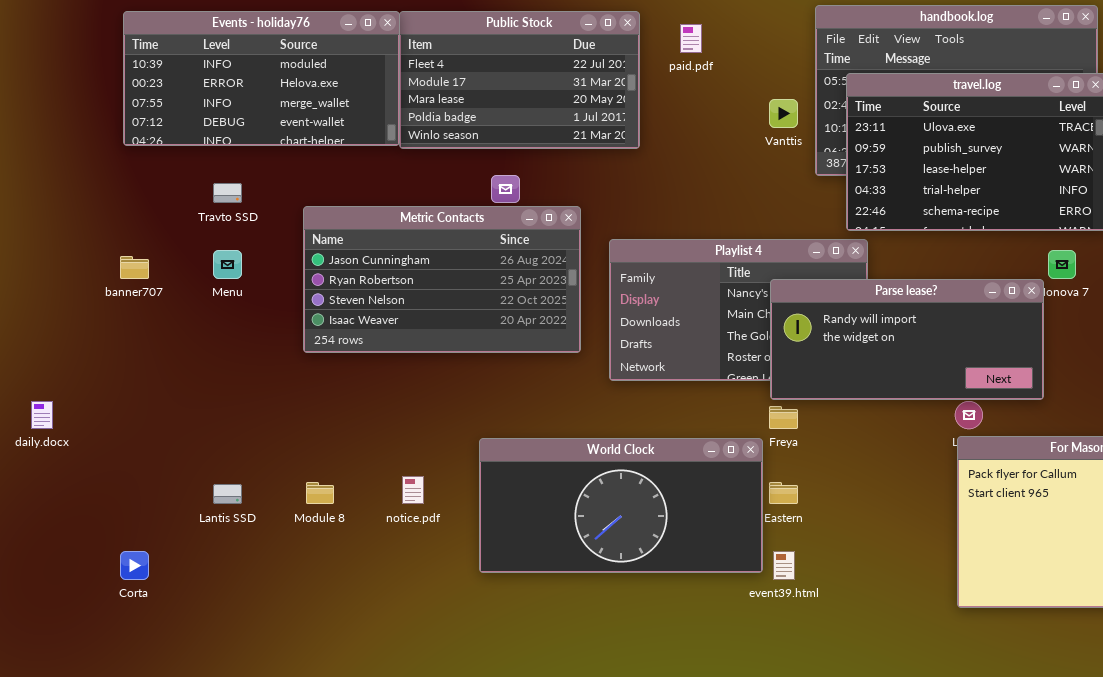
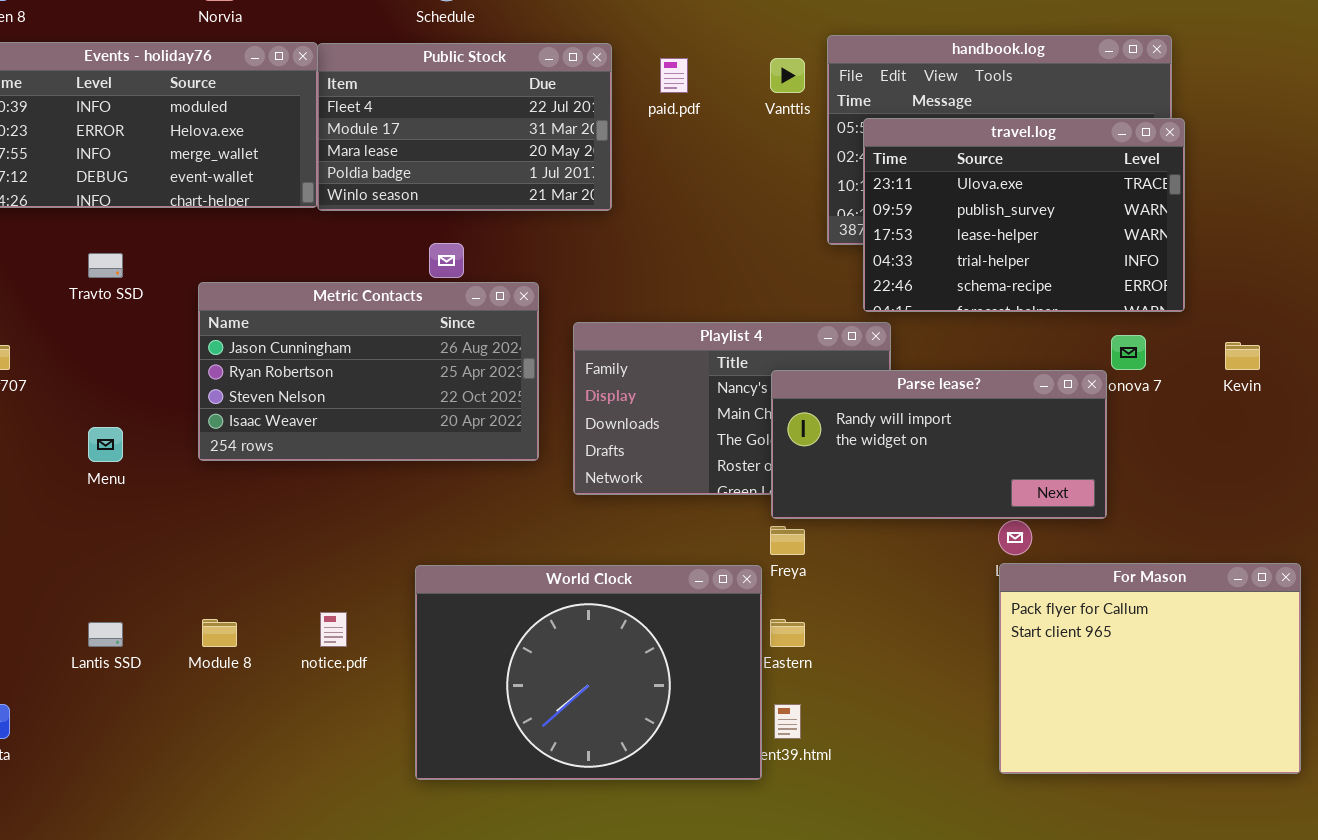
Vanttis: [769,99,798,128] -> [770,58,805,93], moved
Menu: [213,250,242,279] -> [88,427,123,462], moved
World Clock: [479,438,763,573] -> [415,565,762,780], resized

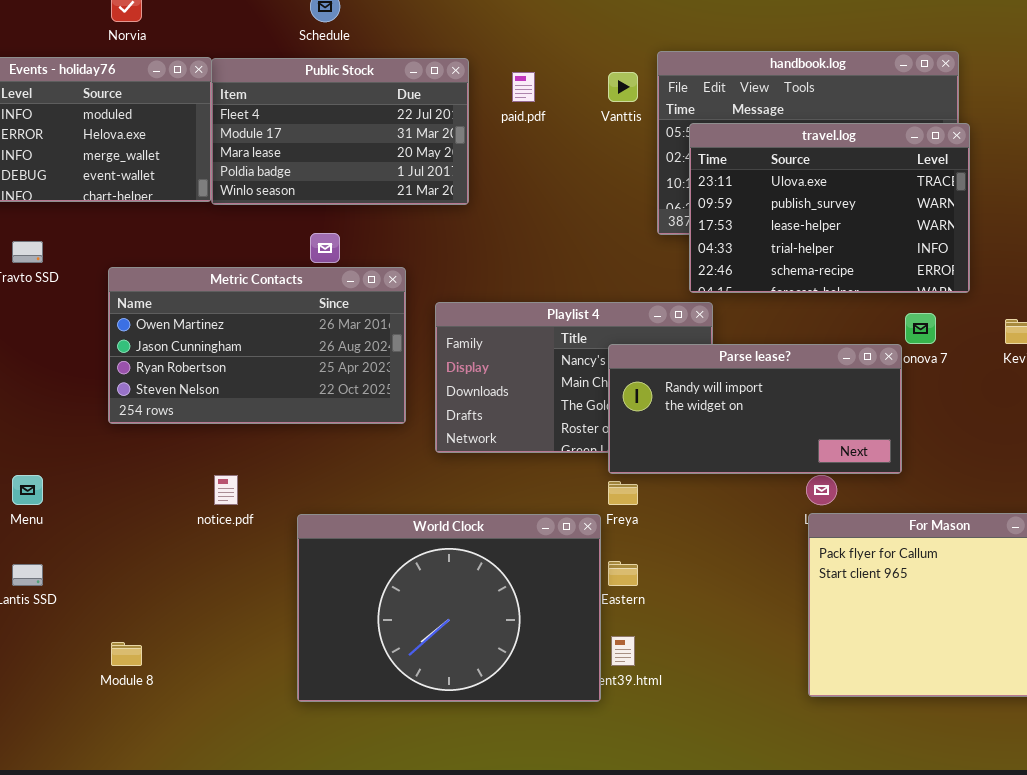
Metric Contacts: [198,282,539,461] -> [108,267,406,424], scrolled up 1 row
Menu: [88,427,123,462] -> [12,475,43,505], moved
notice.pdf: [320,612,347,647] -> [214,475,238,505], moved
Module 8: [202,619,237,647] -> [111,642,142,666], moved

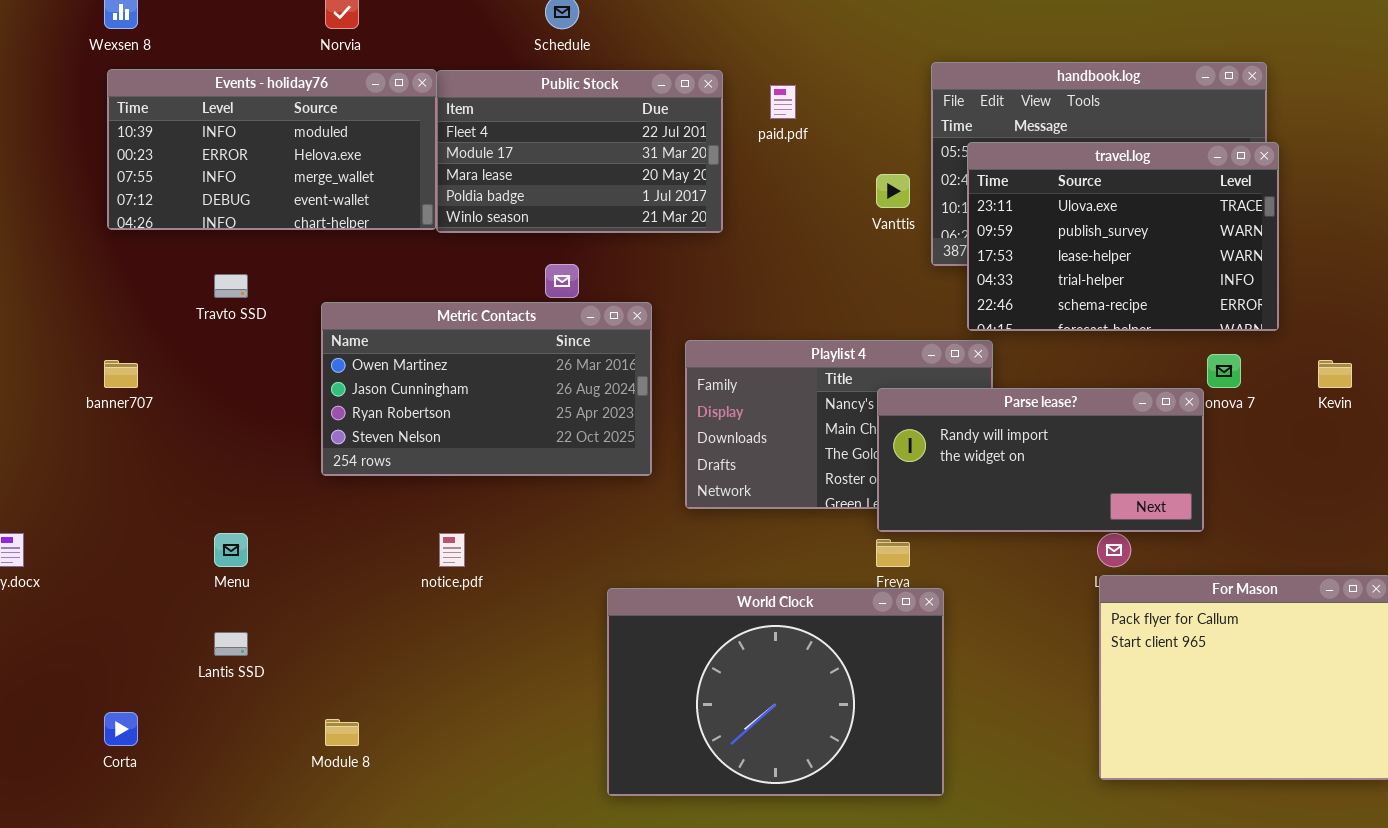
Vanttis: [608,72,638,102] -> [876,174,910,208], moved
World Clock: [297,514,601,702] -> [607,588,944,796], moved

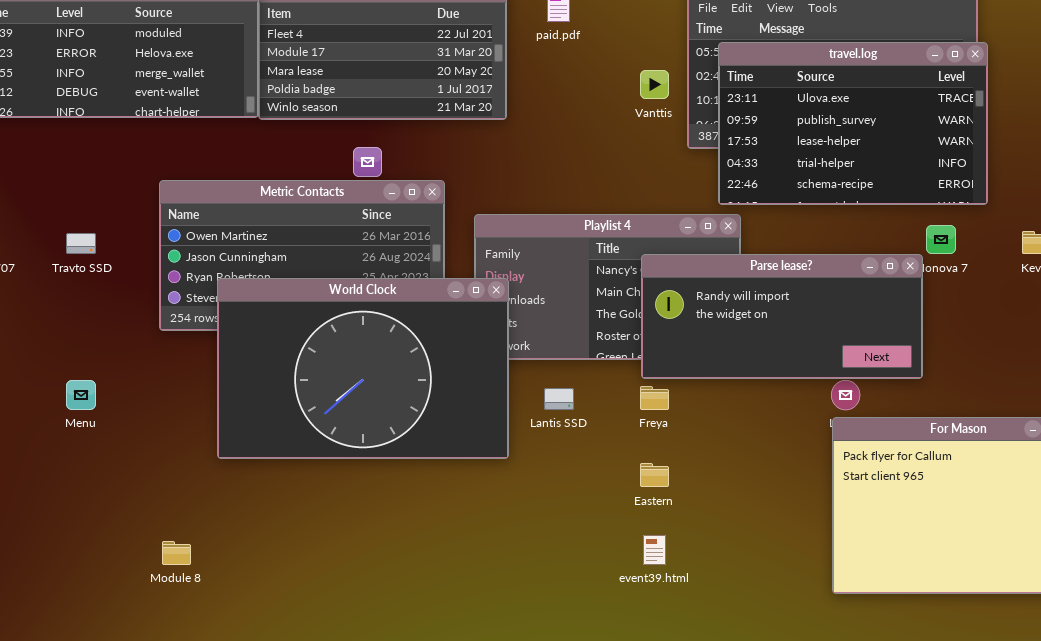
Travto SSD: [214,274,248,298] -> [66,233,96,254], moved
World Clock: [607,588,944,796] -> [217,278,509,459], moved
Lantis SSD: [214,632,248,656] -> [544,388,574,410], moved

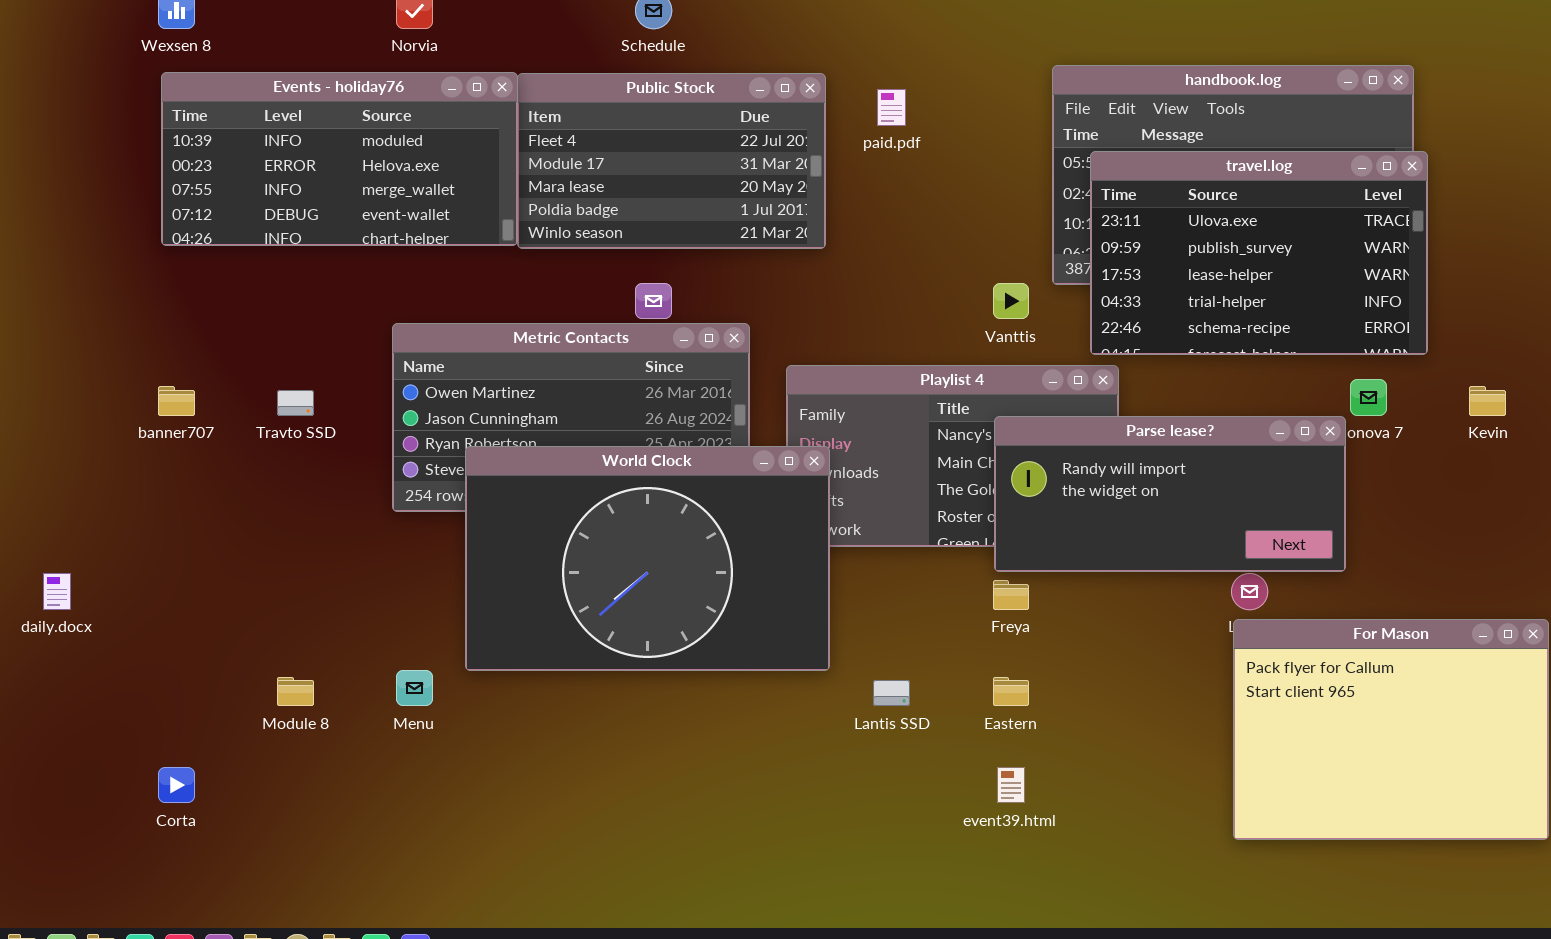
Vanttis: [640,70,669,99] -> [993,283,1029,319], moved
Menu: [66,380,96,410] -> [396,670,433,706], moved
Lantis SSD: [544,388,574,410] -> [873,680,910,706], moved
Module 8: [162,541,191,565] -> [277,677,314,706], moved

